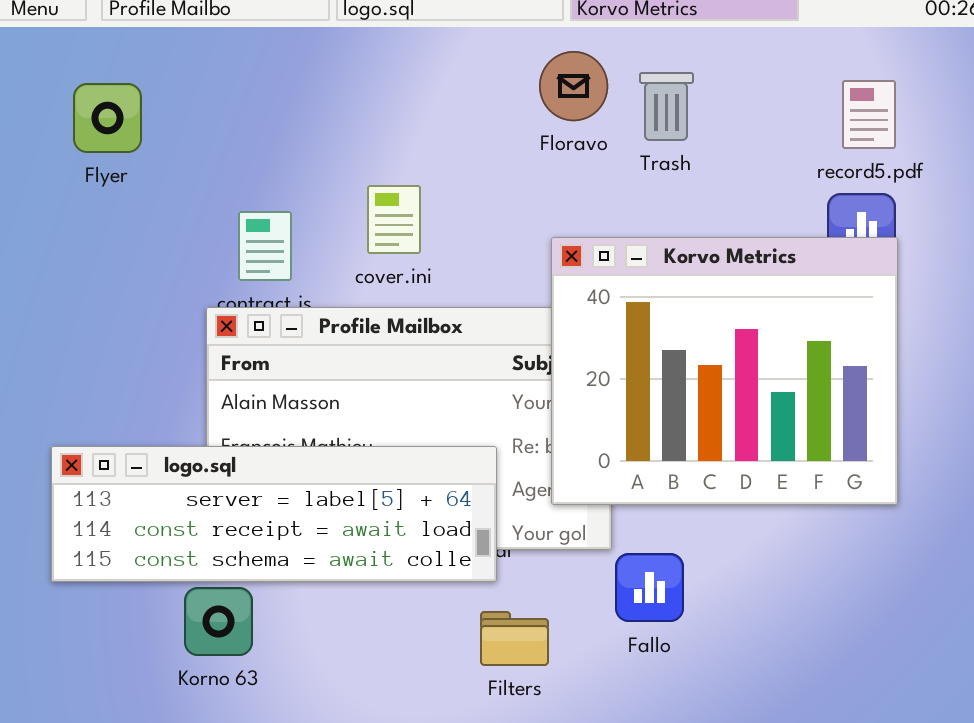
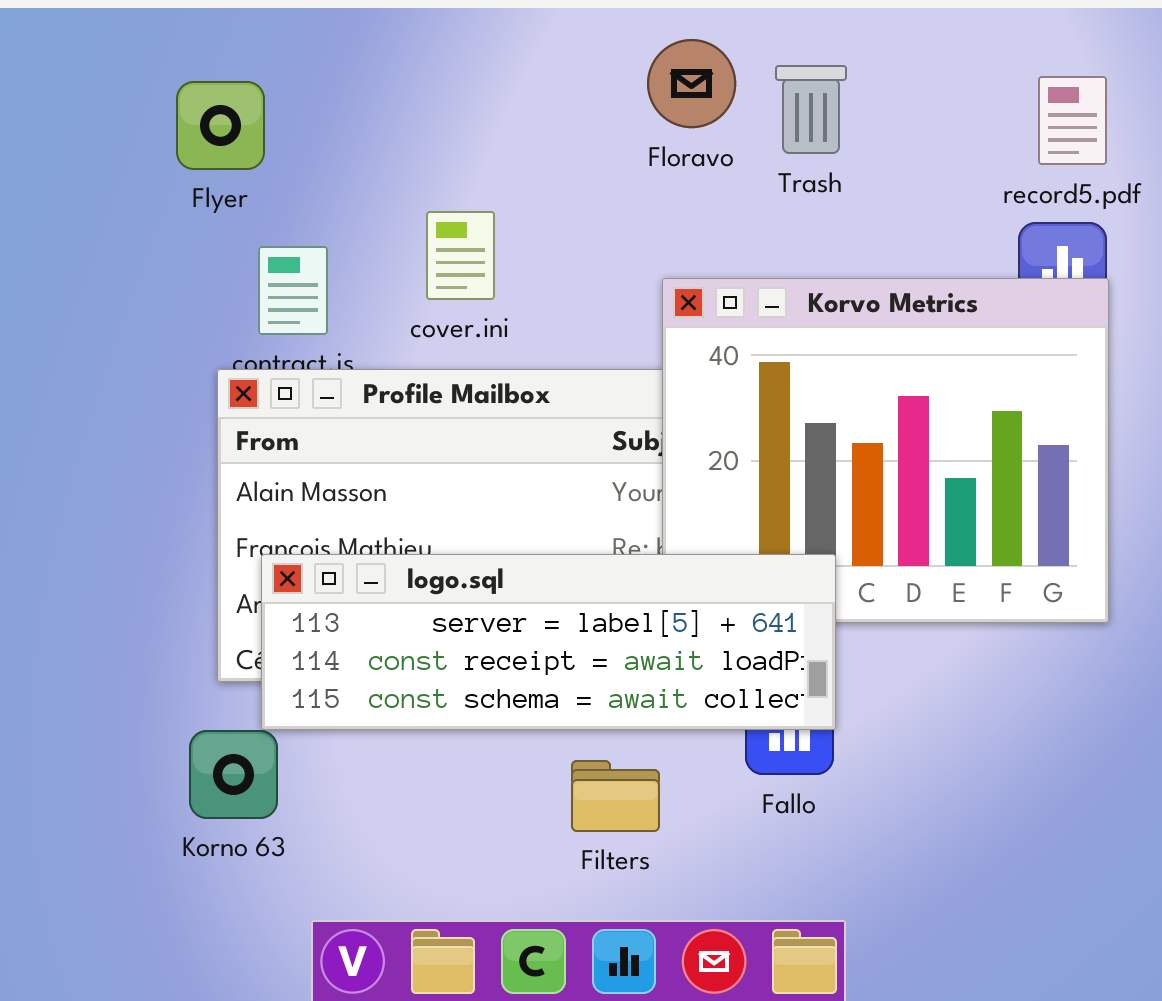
Flyer: [73,83,142,153] -> [176,81,265,170], moved
logo.sql: [51,446,497,582] -> [261,554,836,730], moved

